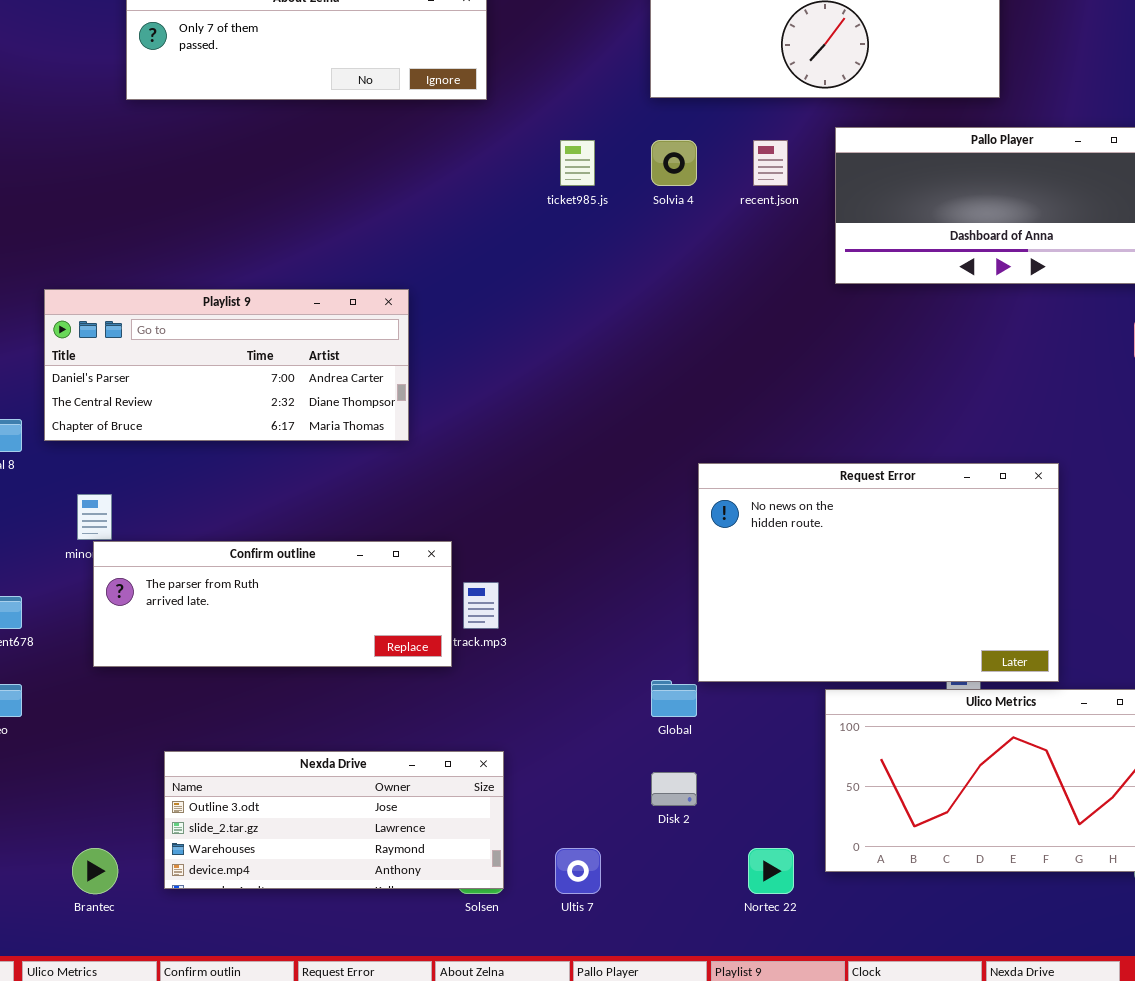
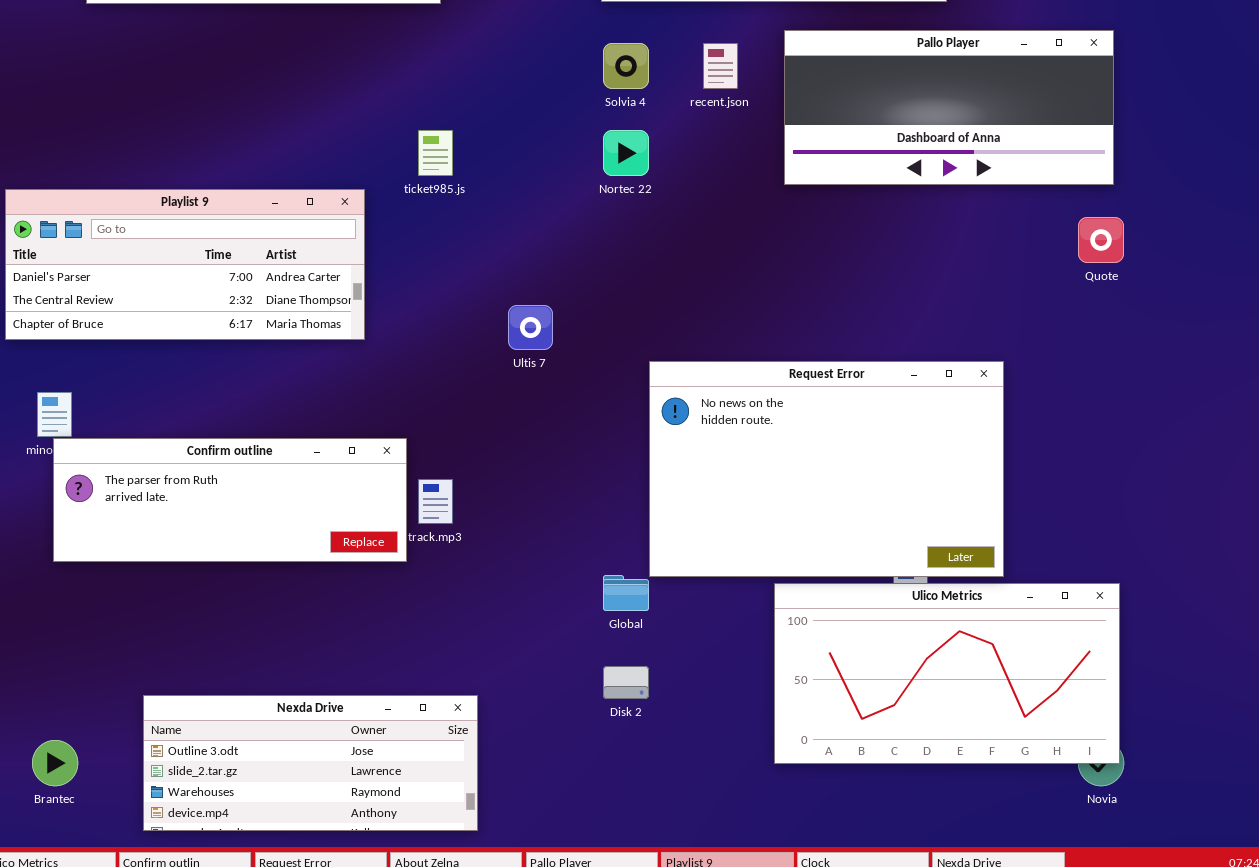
ticket985.js: [560,140,595,186] -> [418,130,453,176], moved
Nexda Drive: [164,751,504,889] -> [143,695,478,831], moved
Ultis 7: [555,848,601,894] -> [508,305,553,350], moved
Nortec 22: [748,848,794,894] -> [603,130,649,176], moved

